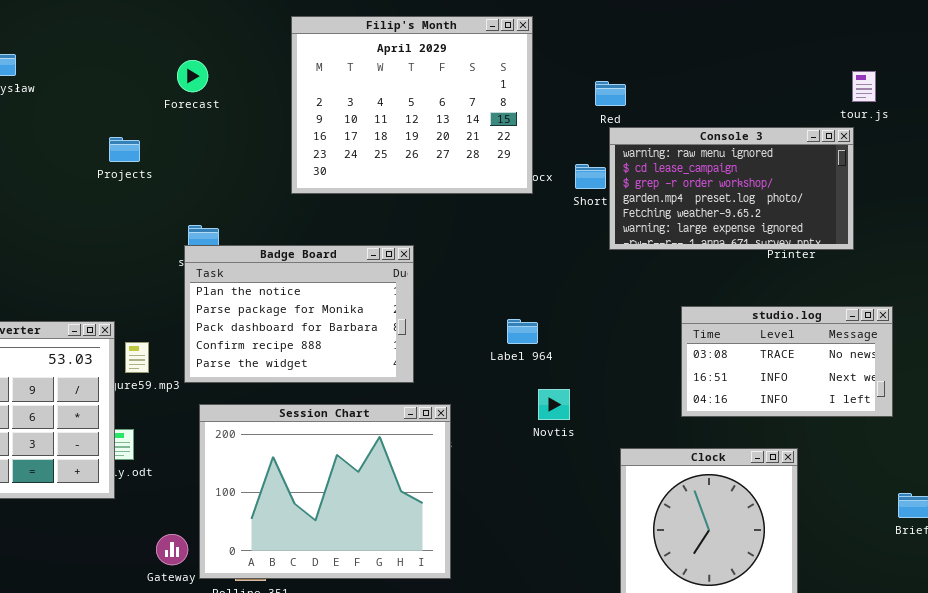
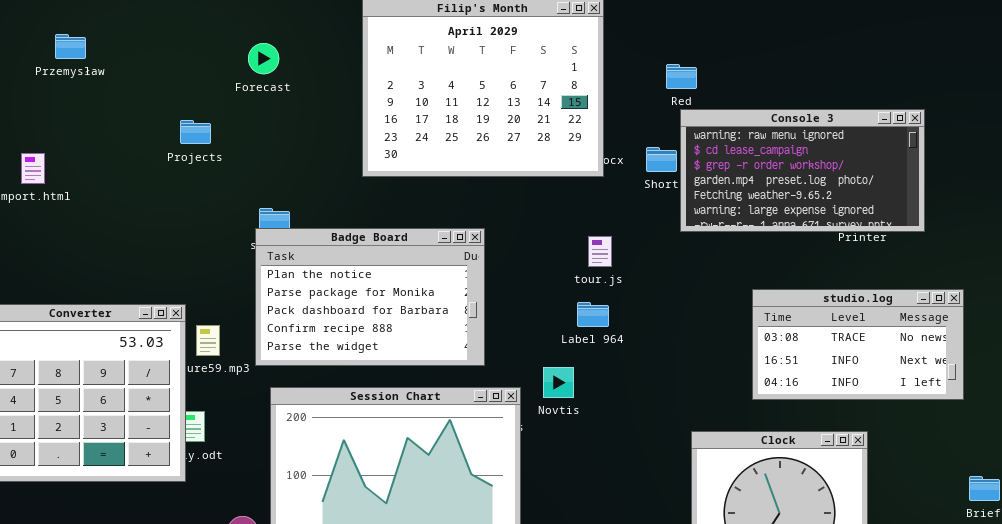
tour.js: [852,71,876,102] -> [588,236,612,267], moved
Novtis: [538,389,570,420] -> [543,367,574,398], moved

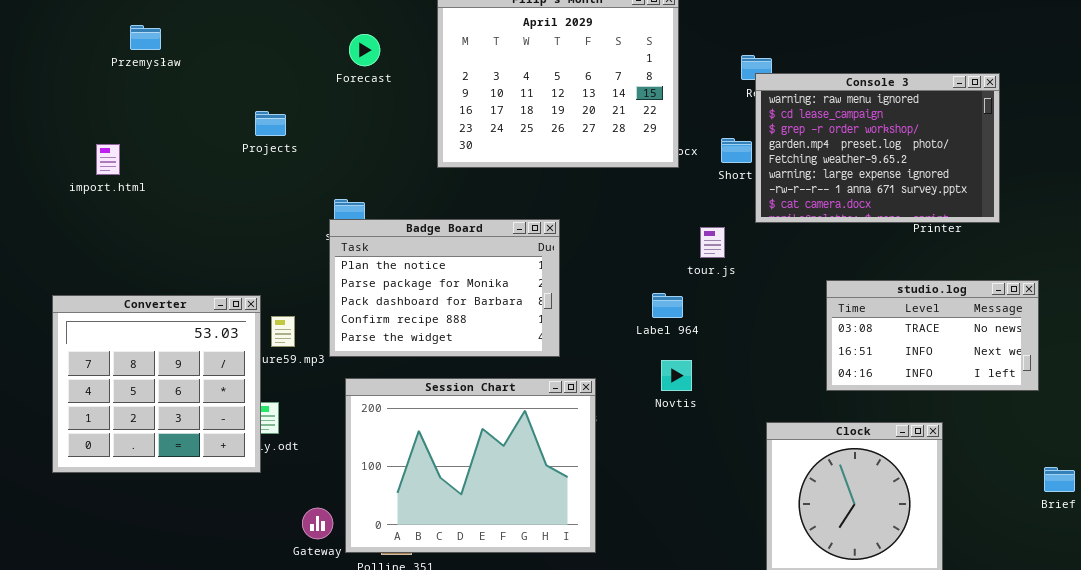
Forecast: [248,43,279,74] -> [349,34,380,66], moved
Console 3: [680,109,925,232] -> [755,73,1000,223], resized
tour.js: [588,236,612,267] -> [700,227,725,258], moved
Novtis: [543,367,574,398] -> [661,360,692,391], moved

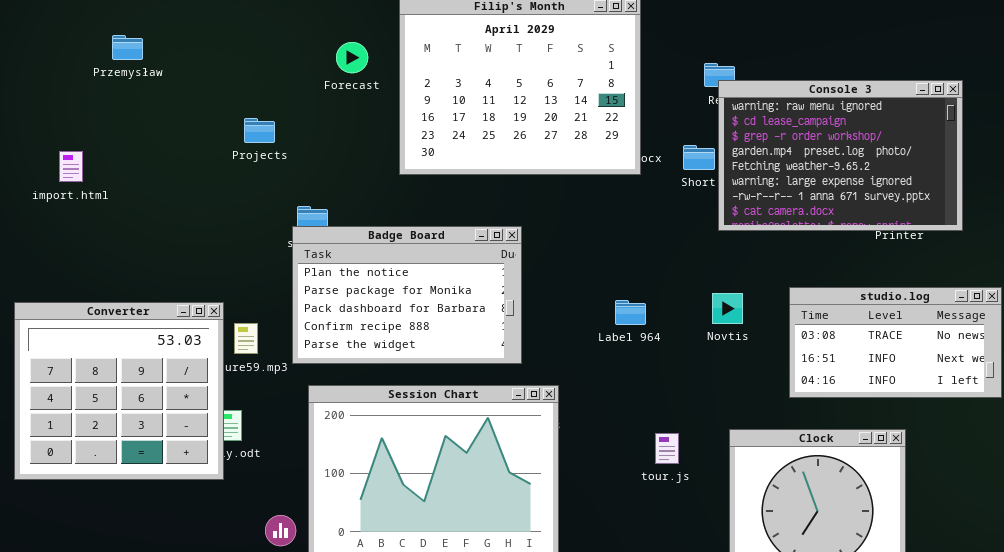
Przemysław: [130,25,161,50] -> [112,35,143,60], moved
Forecast: [349,34,380,66] -> [336,42,368,73], moved
Projects: [255,111,286,136] -> [244,118,275,143], moved
tour.js: [700,227,725,258] -> [655,433,679,464], moved
Novtis: [661,360,692,391] -> [712,293,743,324], moved

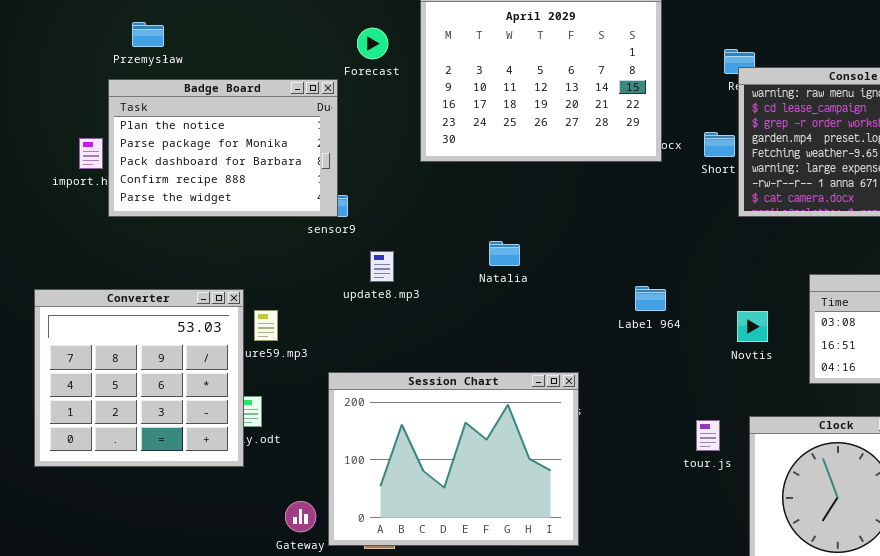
Badge Board: [292,226,522,364] -> [108,79,338,217], moved
Novtis: [712,293,743,324] -> [737,311,768,342], moved
tour.js: [655,433,679,464] -> [696,420,720,451], moved

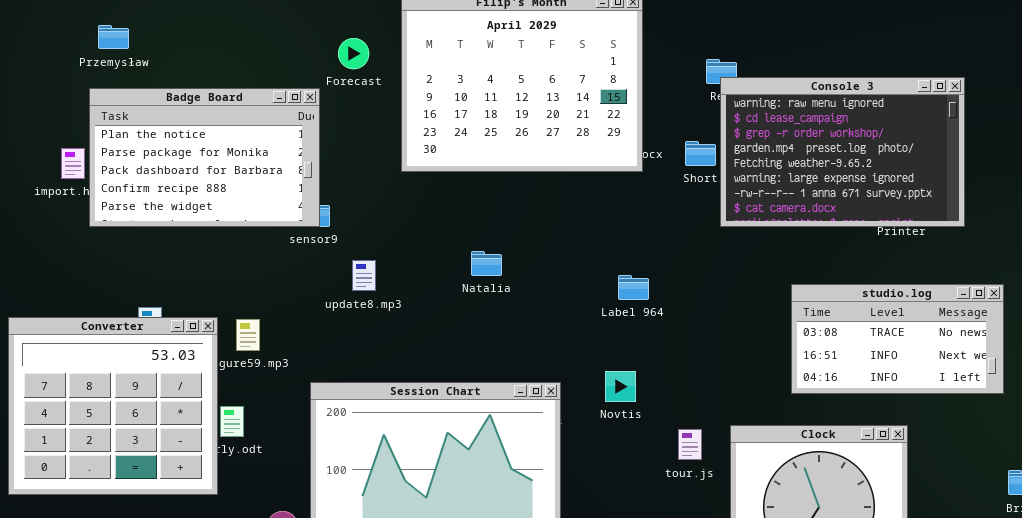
Przemysław: [132,22,164,47] -> [98,25,129,49], moved
Label 964: [635,286,666,311] -> [618,275,649,300], moved
Converter: [34,289,244,467] -> [8,317,218,495], moved
Novtis: [737,311,768,342] -> [605,371,636,402], moved

